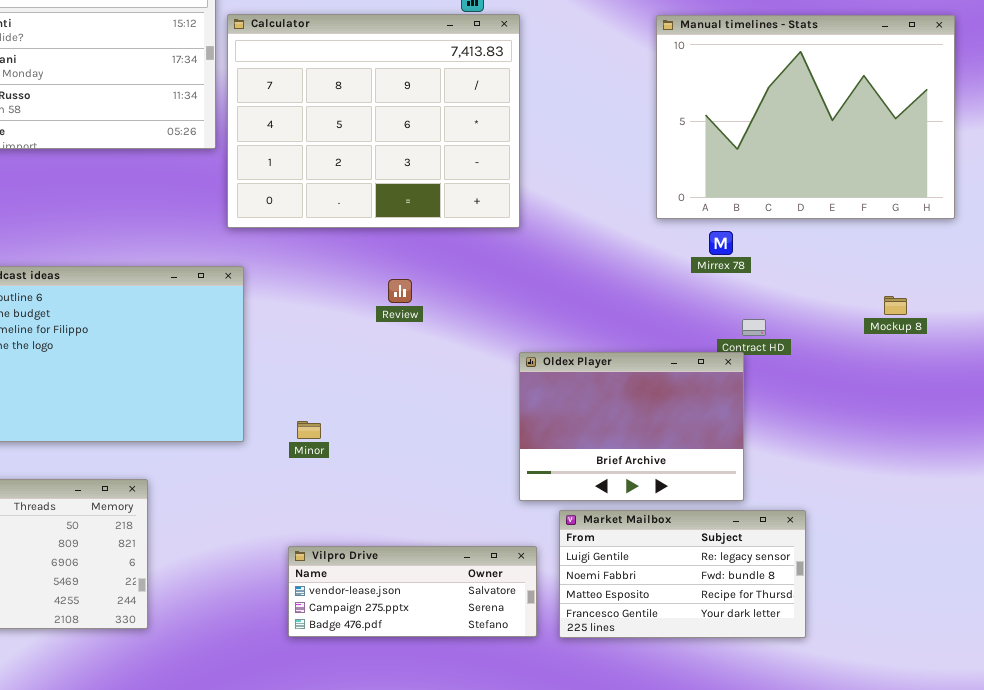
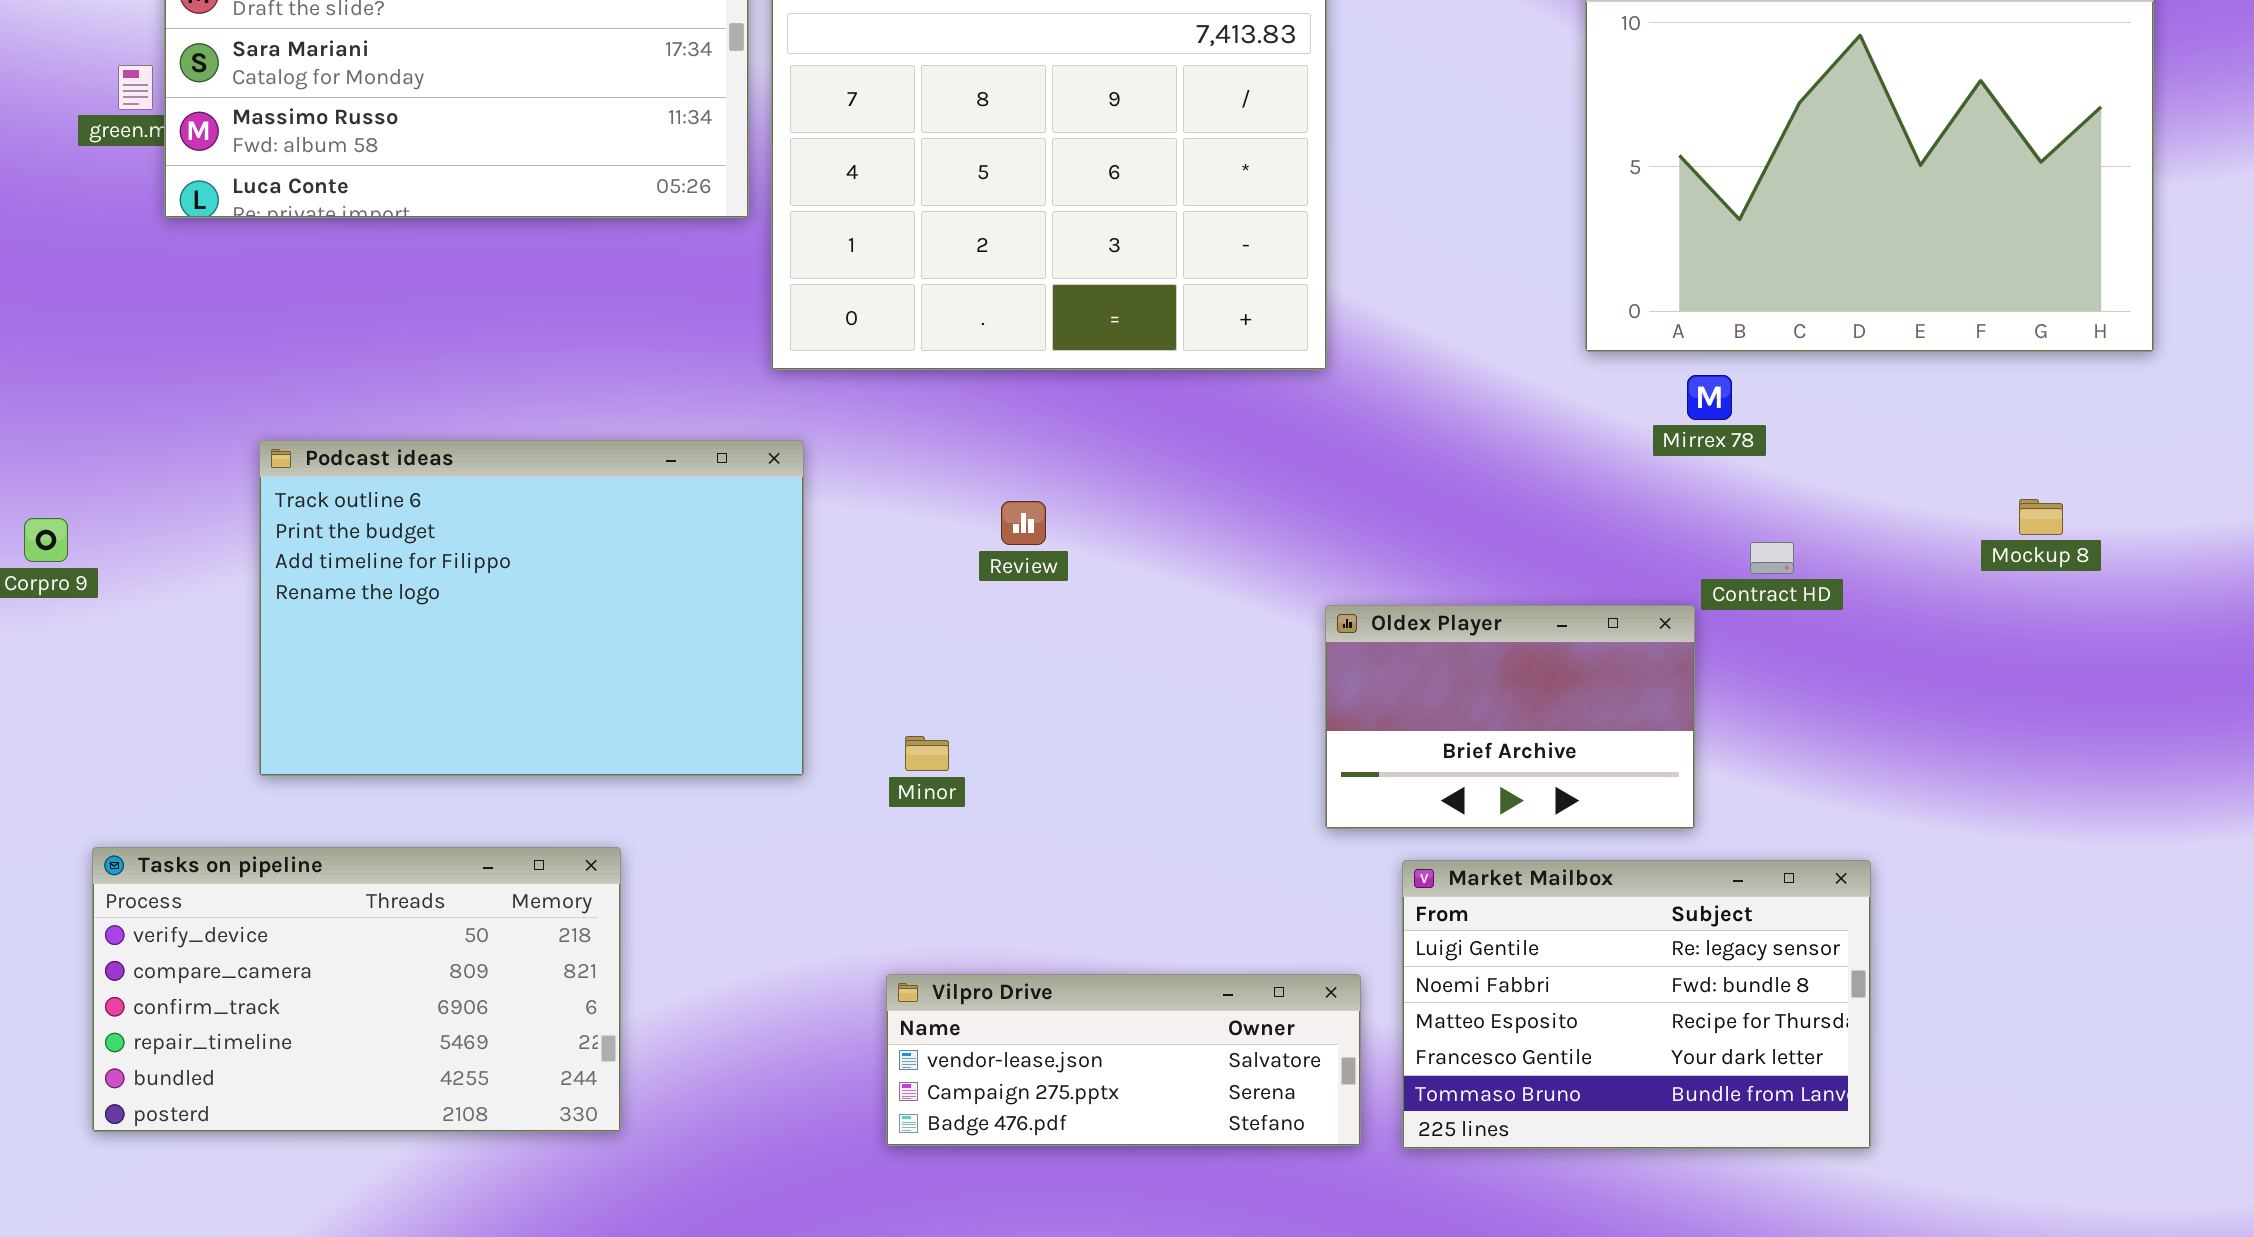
Review: [388,279,412,303] -> [1001,501,1046,545], moved
Oldex Player: [519,352,744,501] -> [1325,605,1695,829], resized
Market Mailbox: [559,510,806,638] -> [1402,860,1871,1149], resized

